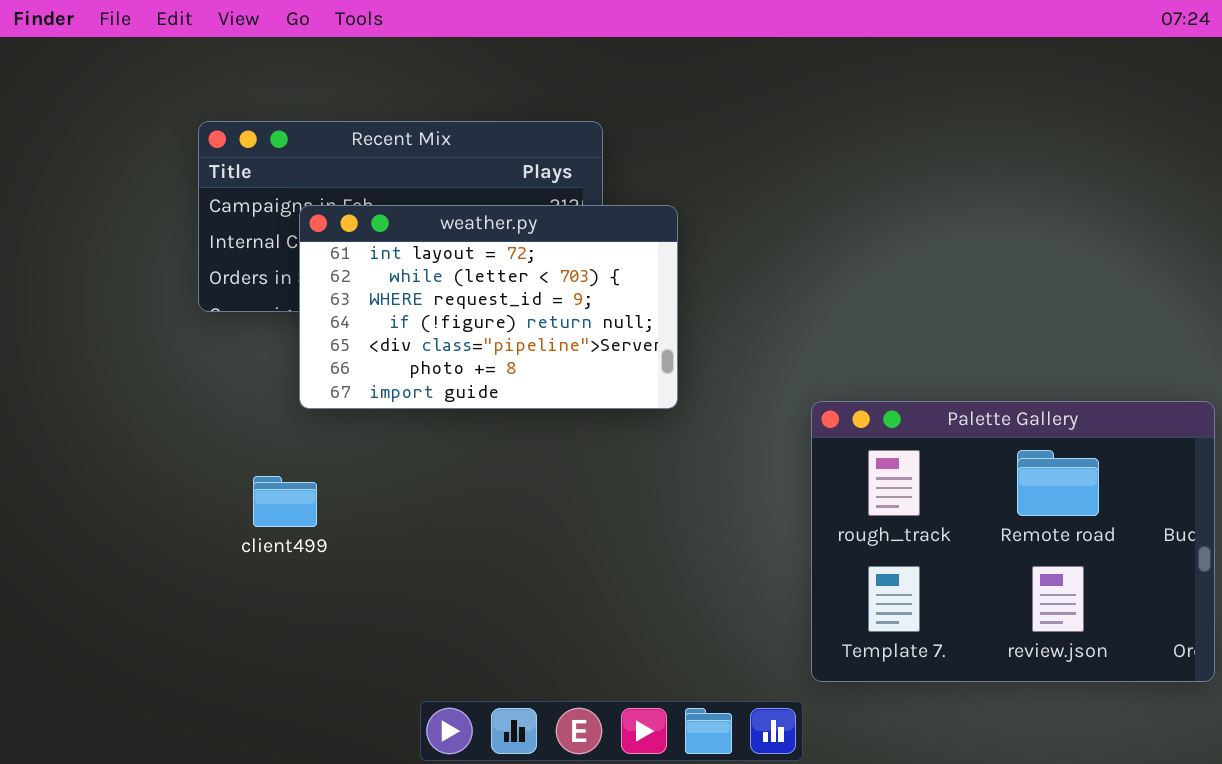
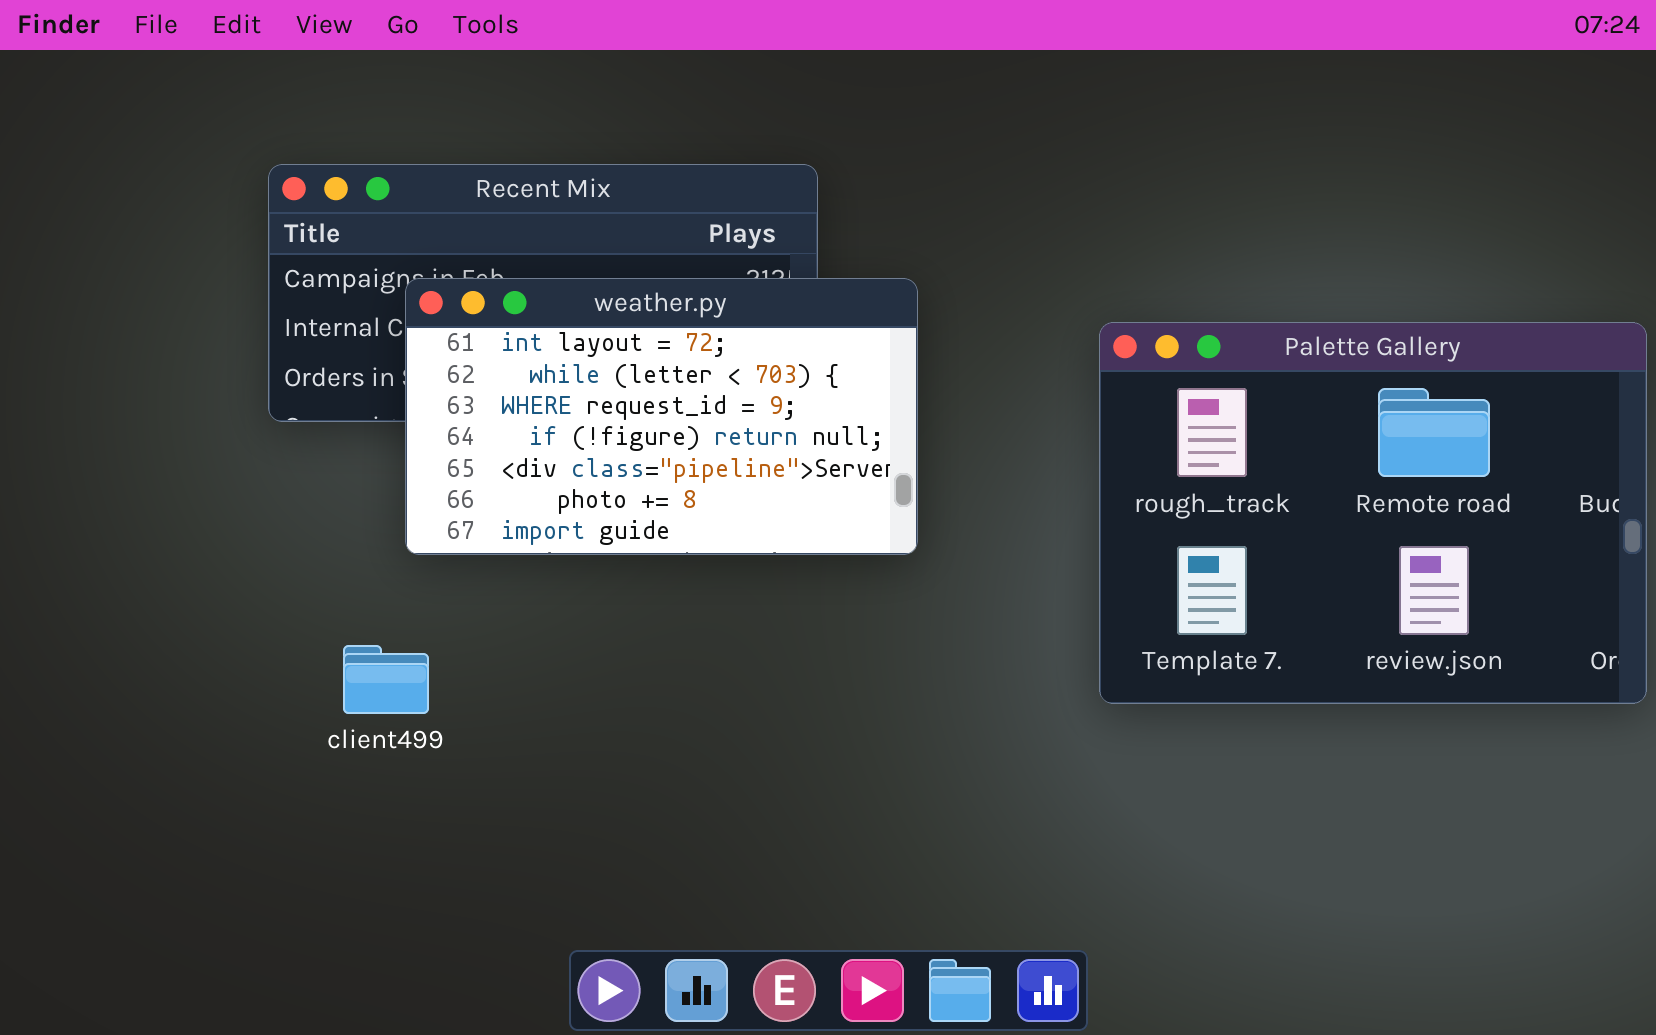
Palette Gallery: [811,401,1215,682] -> [1099,322,1647,704], moved

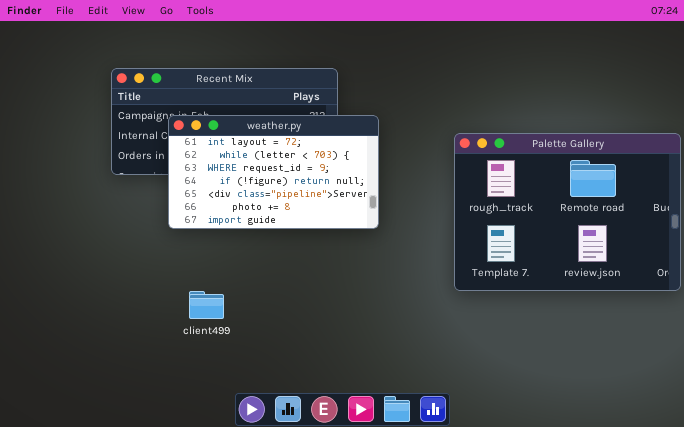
client499: [343,645,429,714] -> [189,291,224,319], moved

